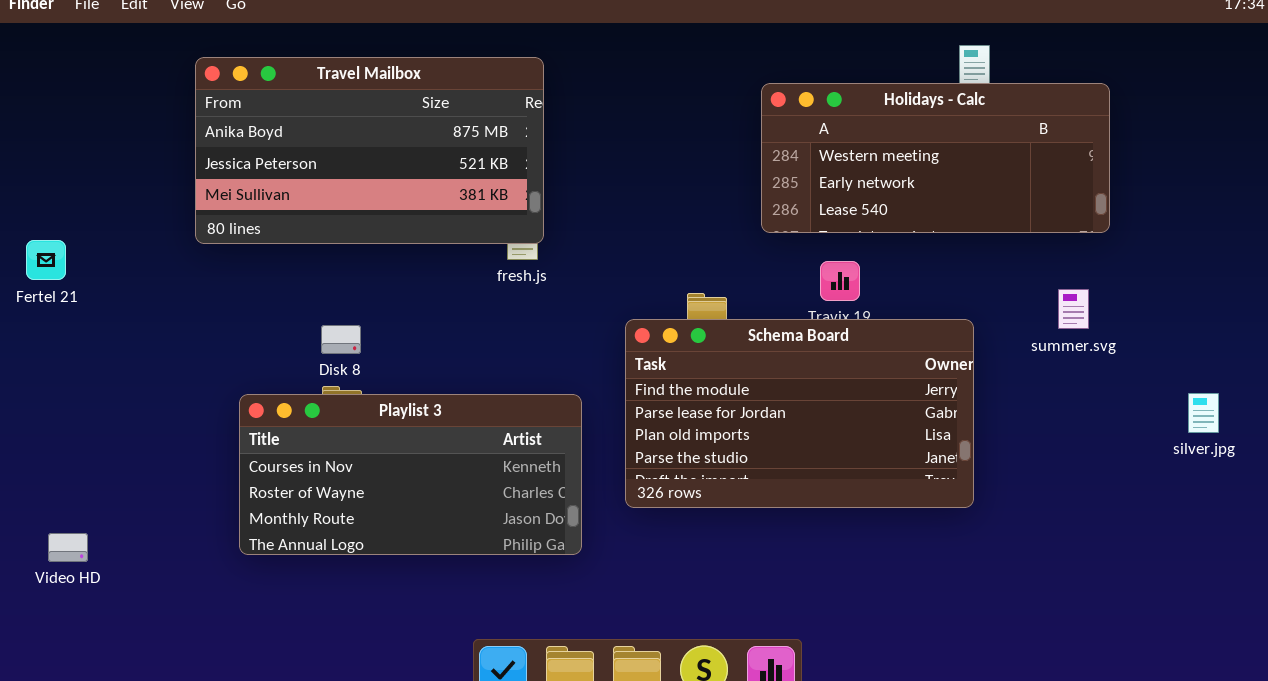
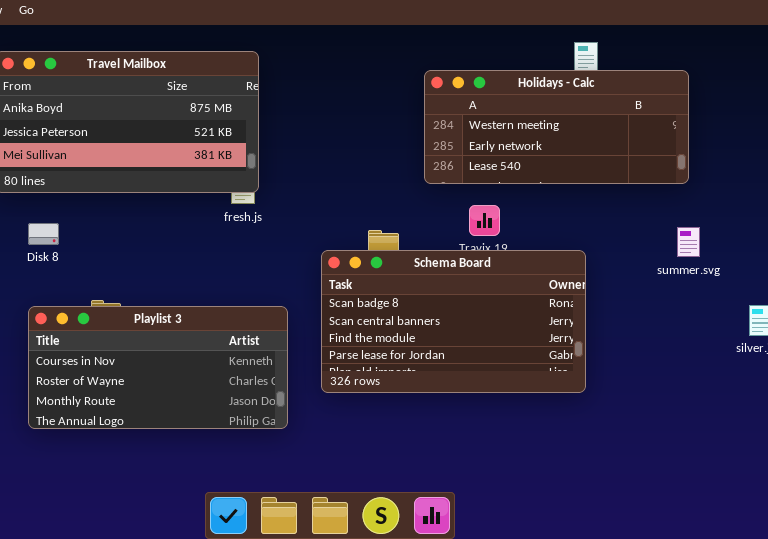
summer.svg: [1058,289,1089,329] -> [677,227,700,257], moved
Schema Board: [625,319,974,508] -> [321,250,586,393], scrolled up 2 rows
Disk 8: [321,325,361,354] -> [28,223,59,245], moved

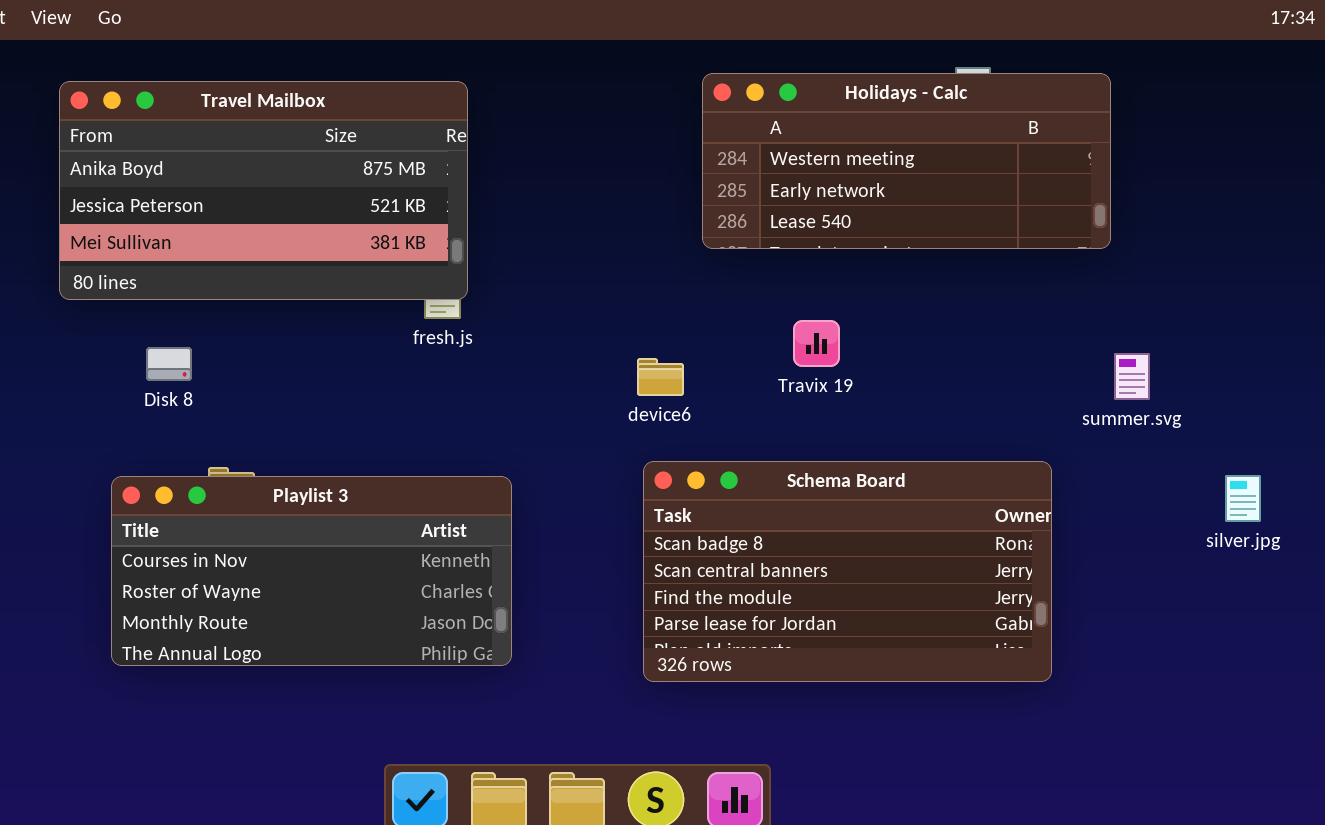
Holidays - Calc: [424,70,689,184] -> [702,73,1111,249], moved
Disk 8: [28,223,59,245] -> [146,347,192,381], moved
Schema Board: [321,250,586,393] -> [643,461,1052,682], moved

